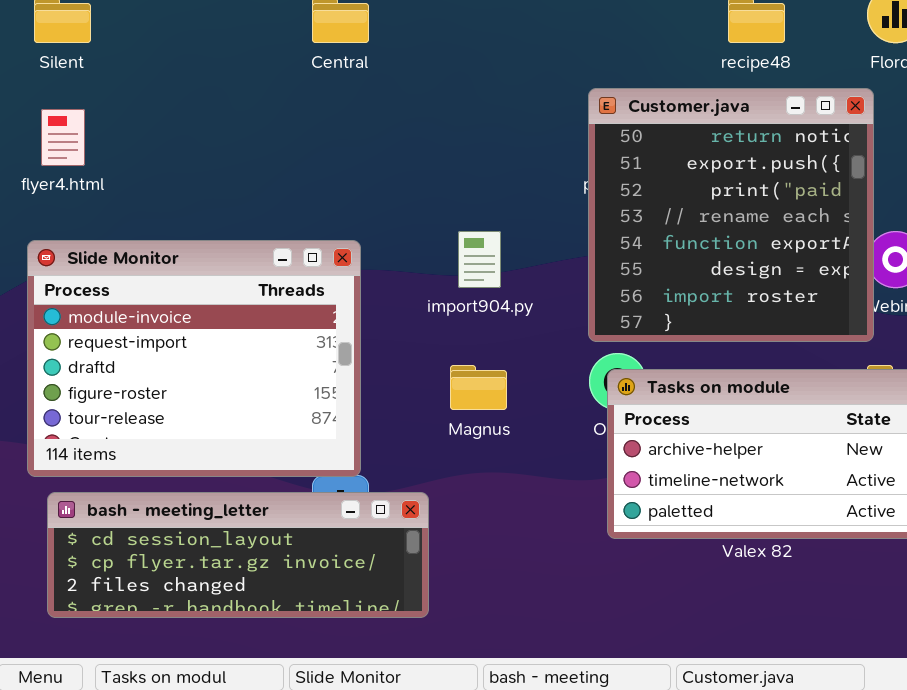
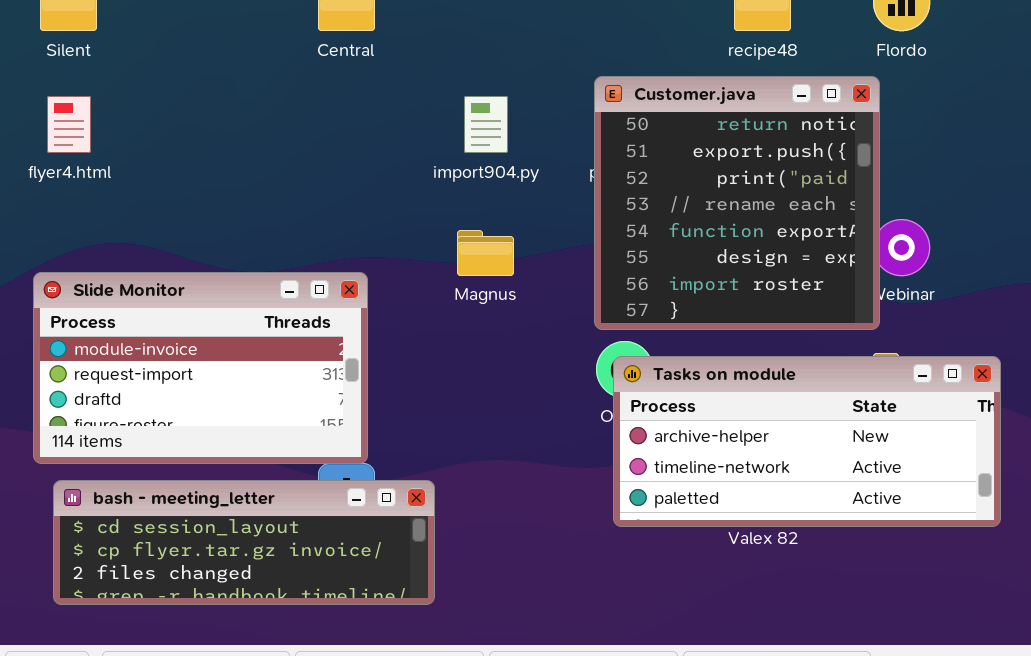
import904.py: [458,231,501,288] -> [464,96,508,153], moved
Slide Monitor: [27,240,361,477] -> [33,272,368,464], resized
Magnus: [450,365,507,410] -> [457,230,514,276], moved

